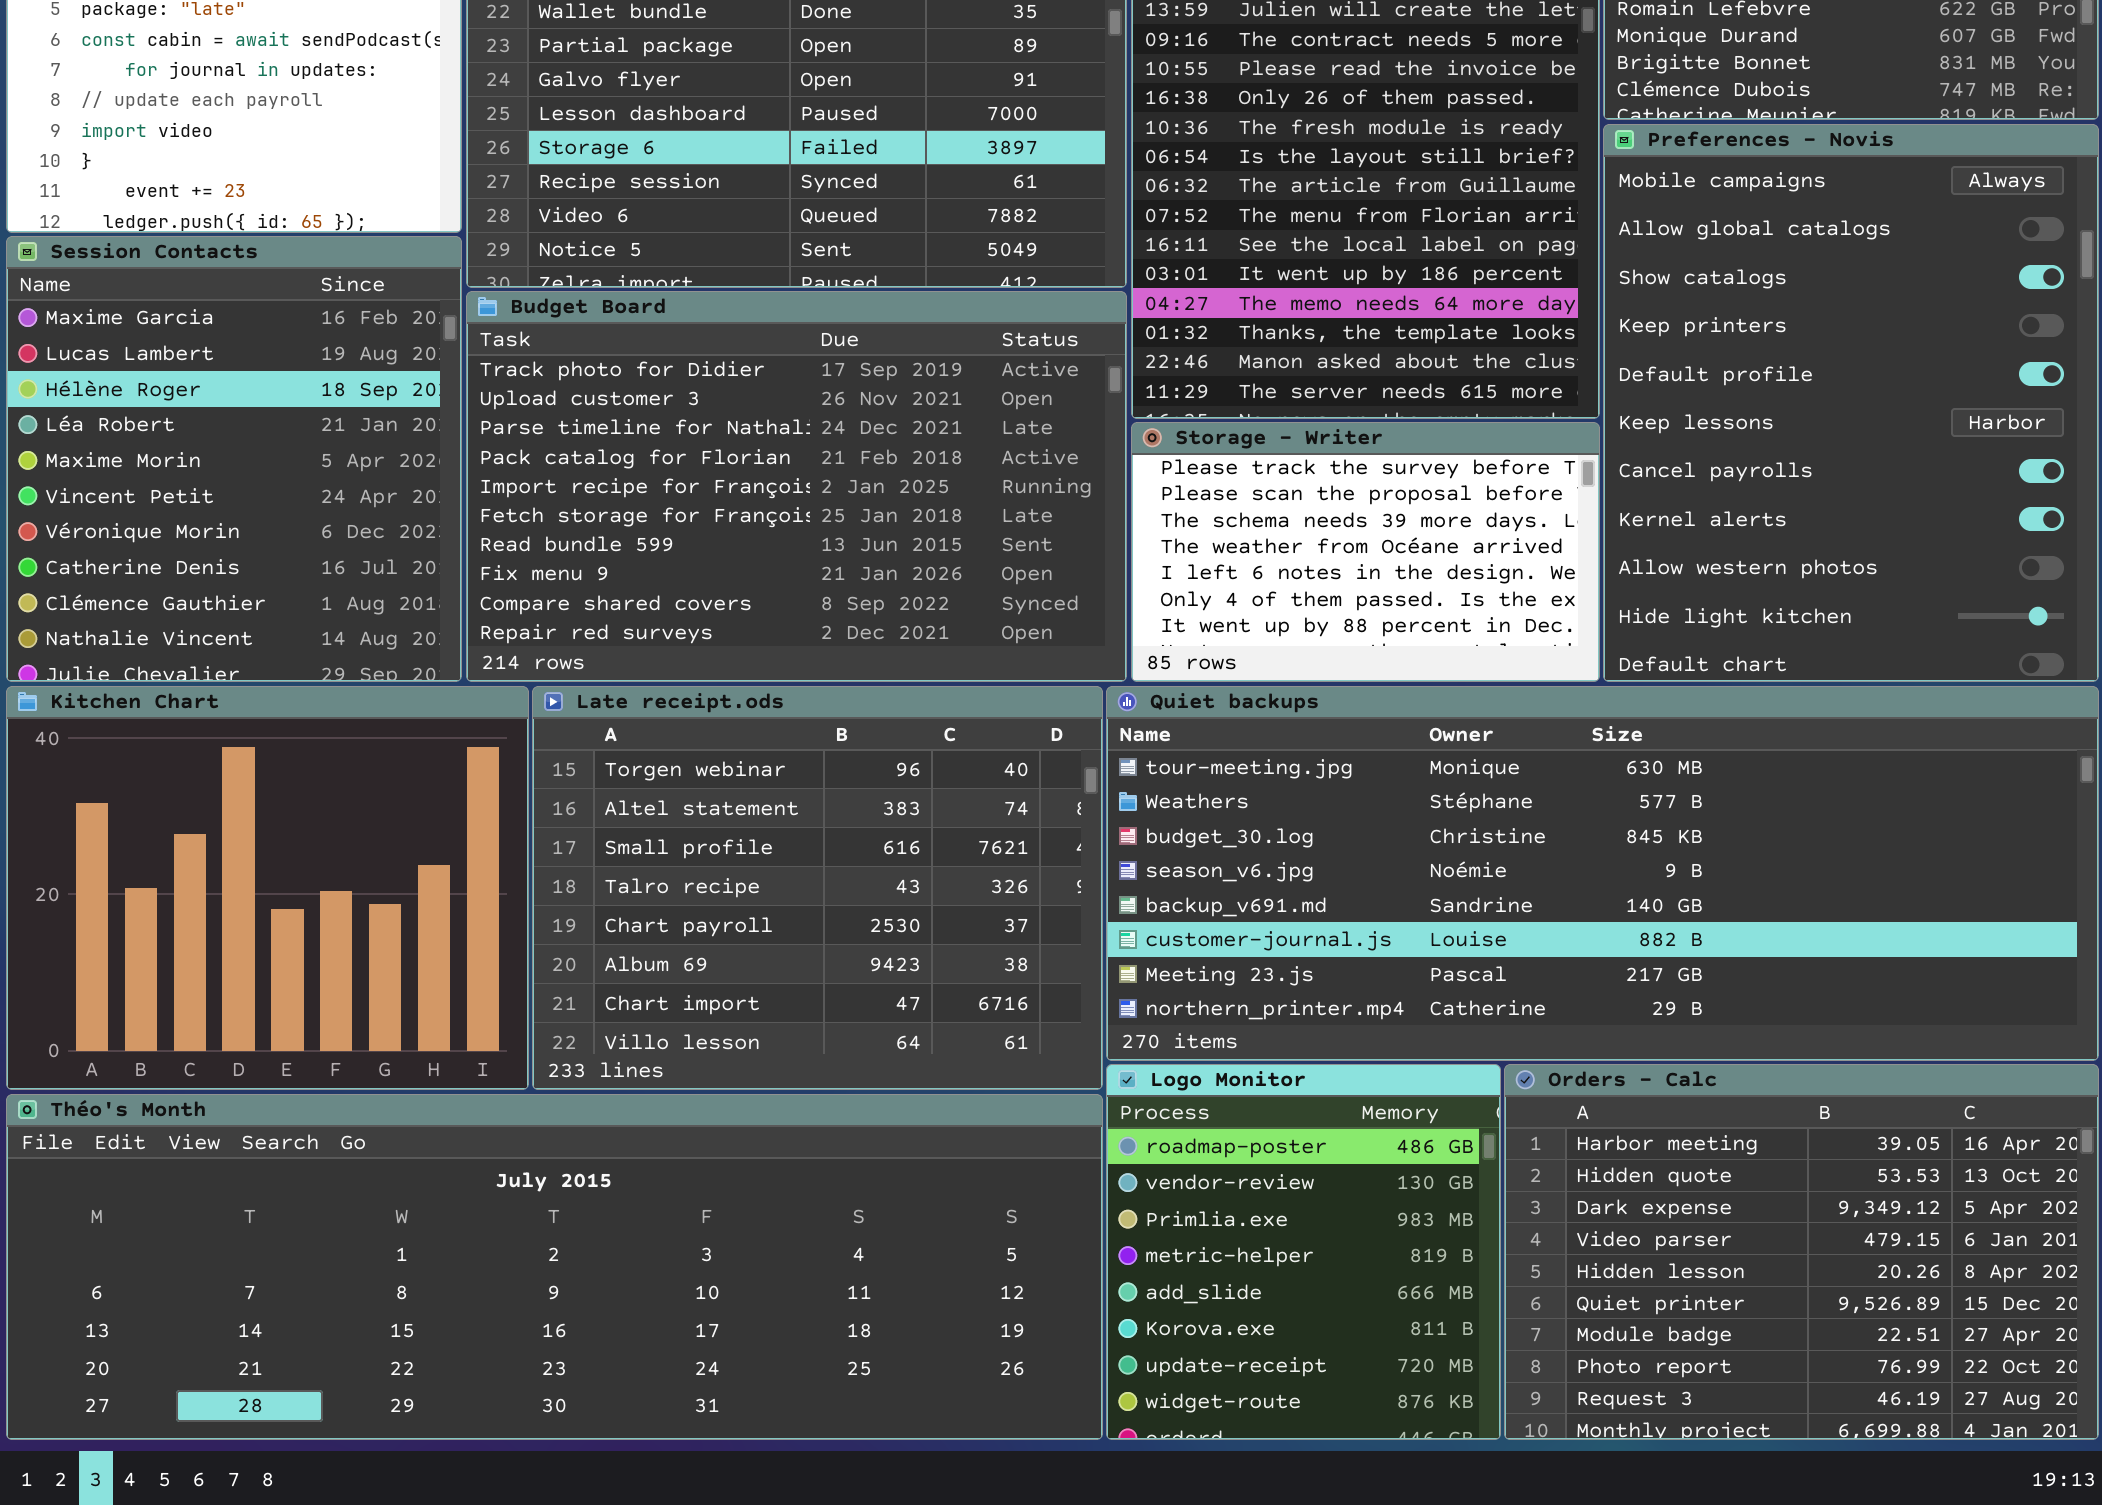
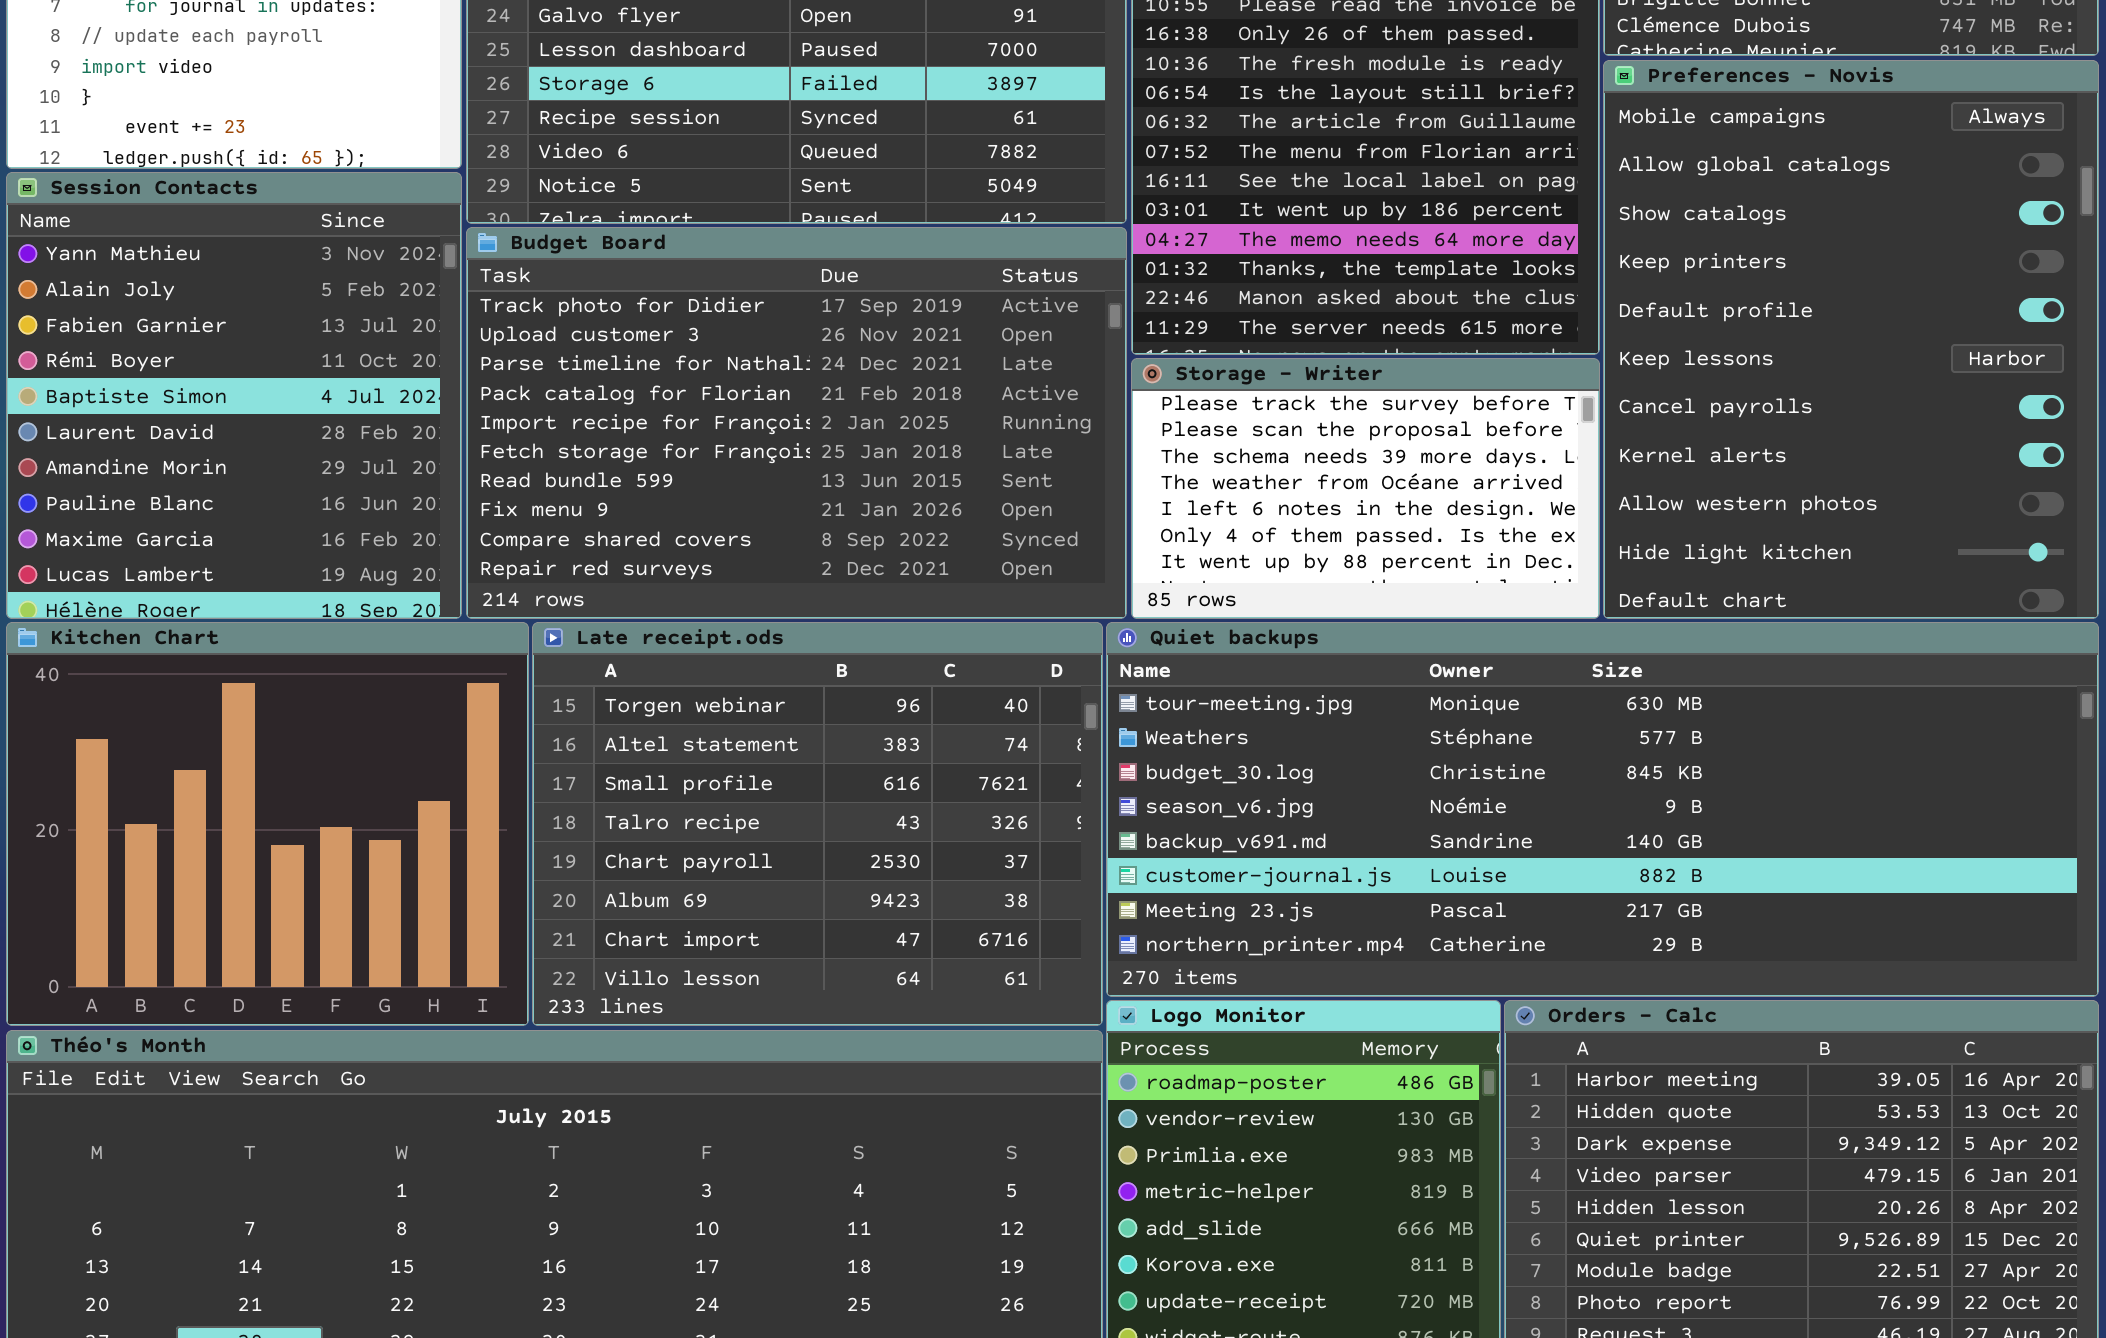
Session Contacts: [6,236,462,682] -> [6,172,462,619], scrolled up 8 rows

